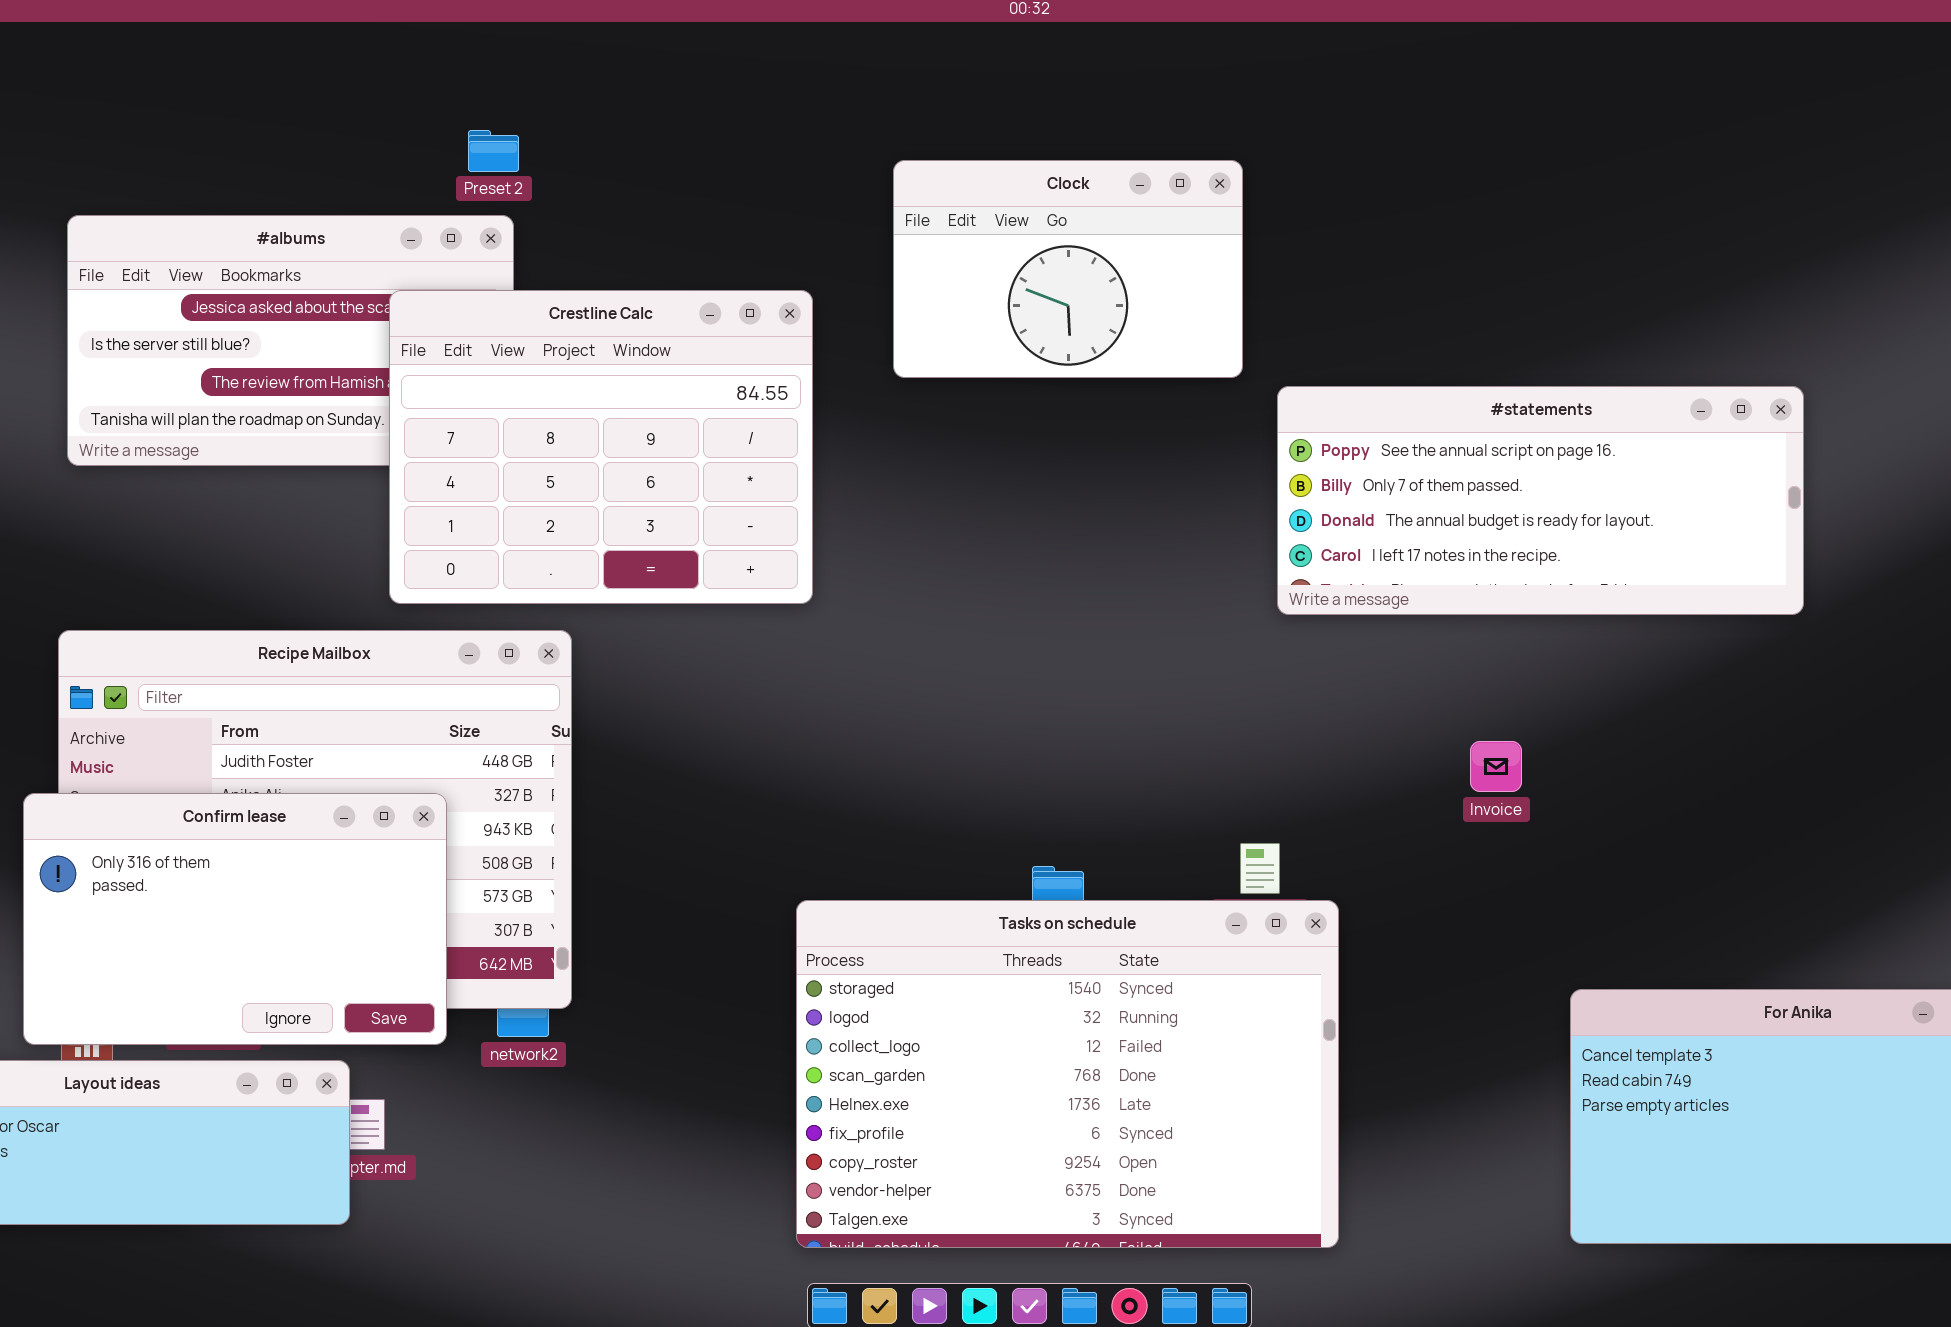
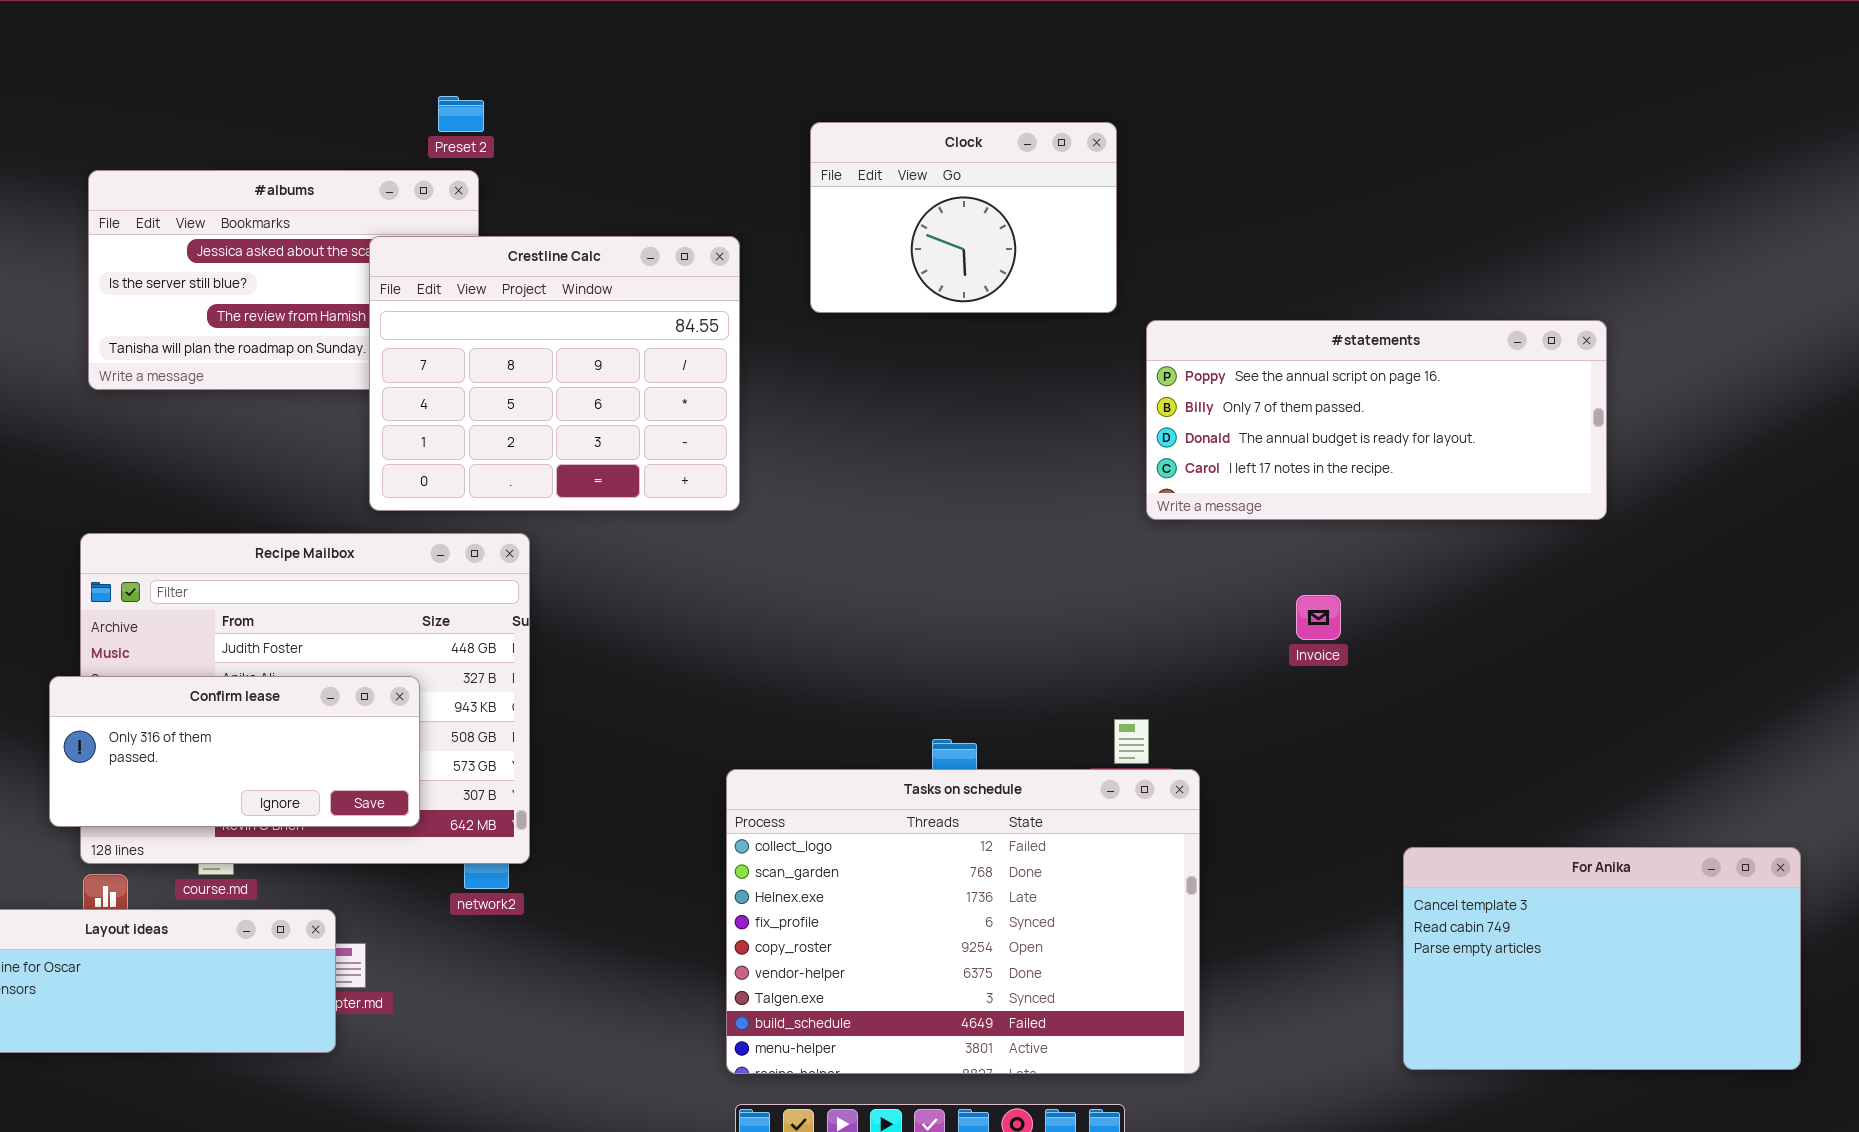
Invoice: [1470,741,1522,792] -> [1296,595,1341,640], moved
Confirm lease: [23,793,447,1045] -> [49,676,420,827], resized
Tasks on schedule: [796,900,1339,1248] -> [726,769,1200,1074], scrolled down 2 rows

